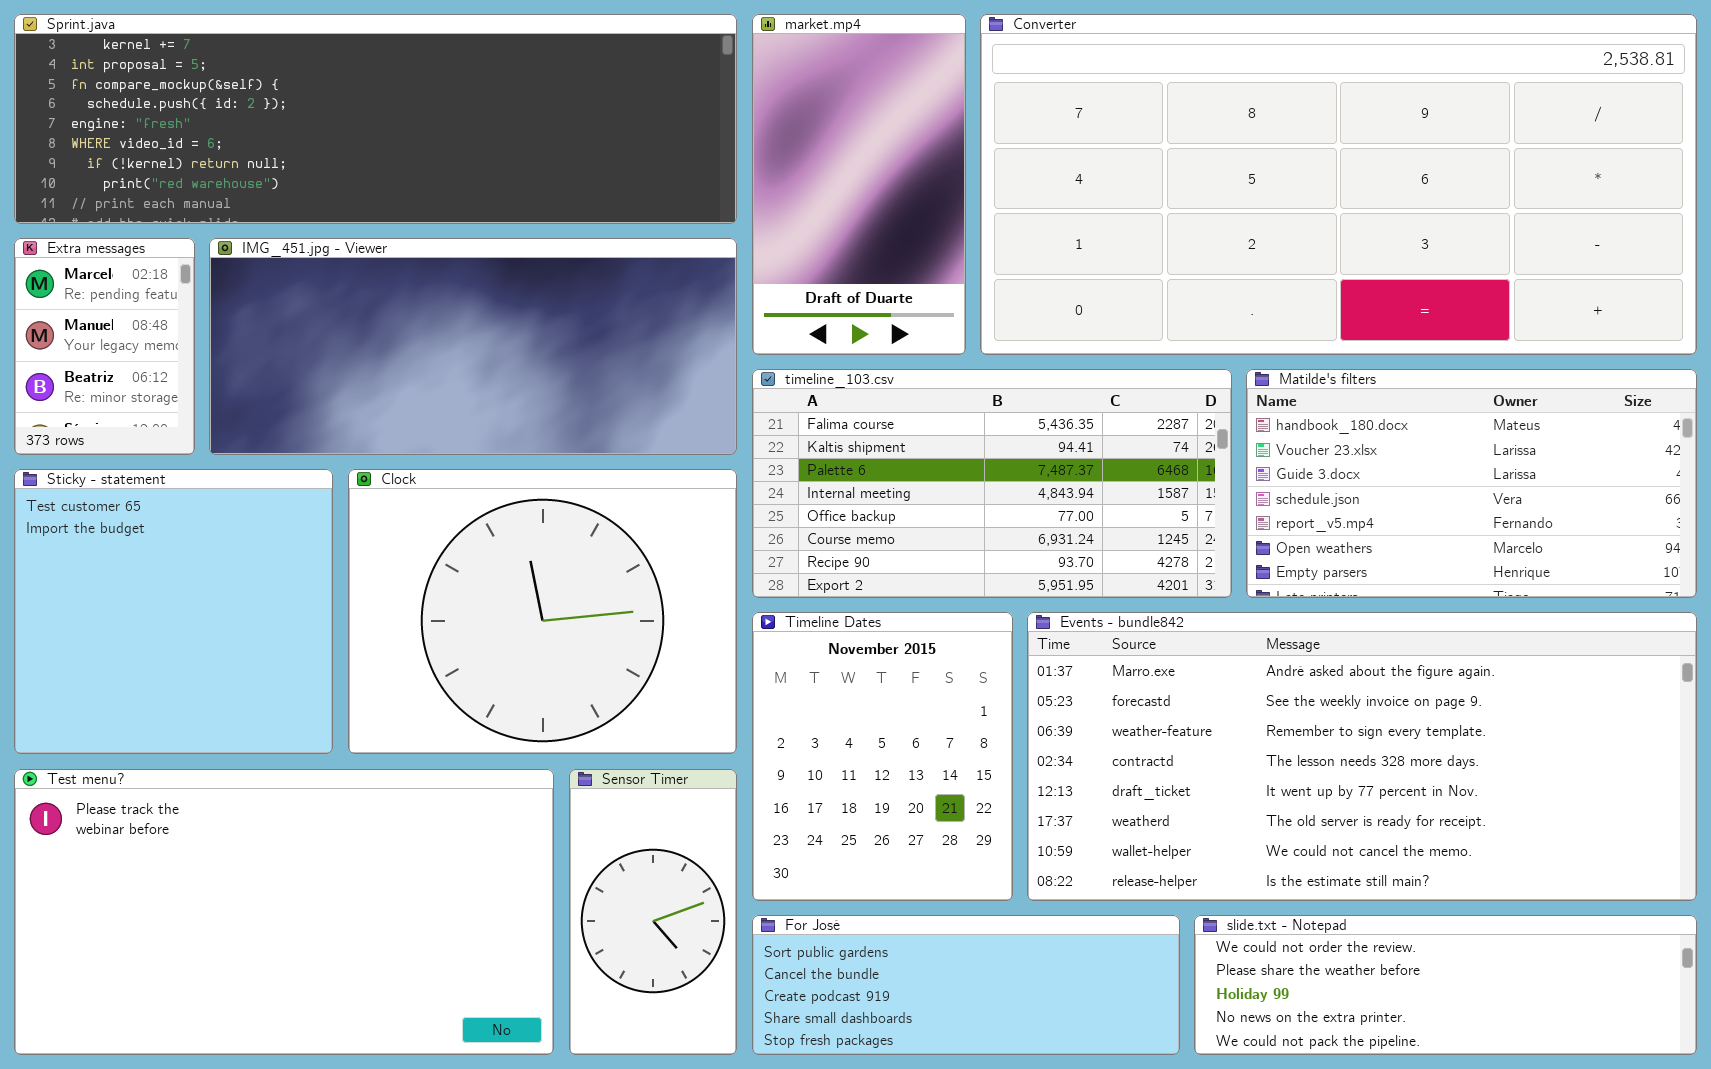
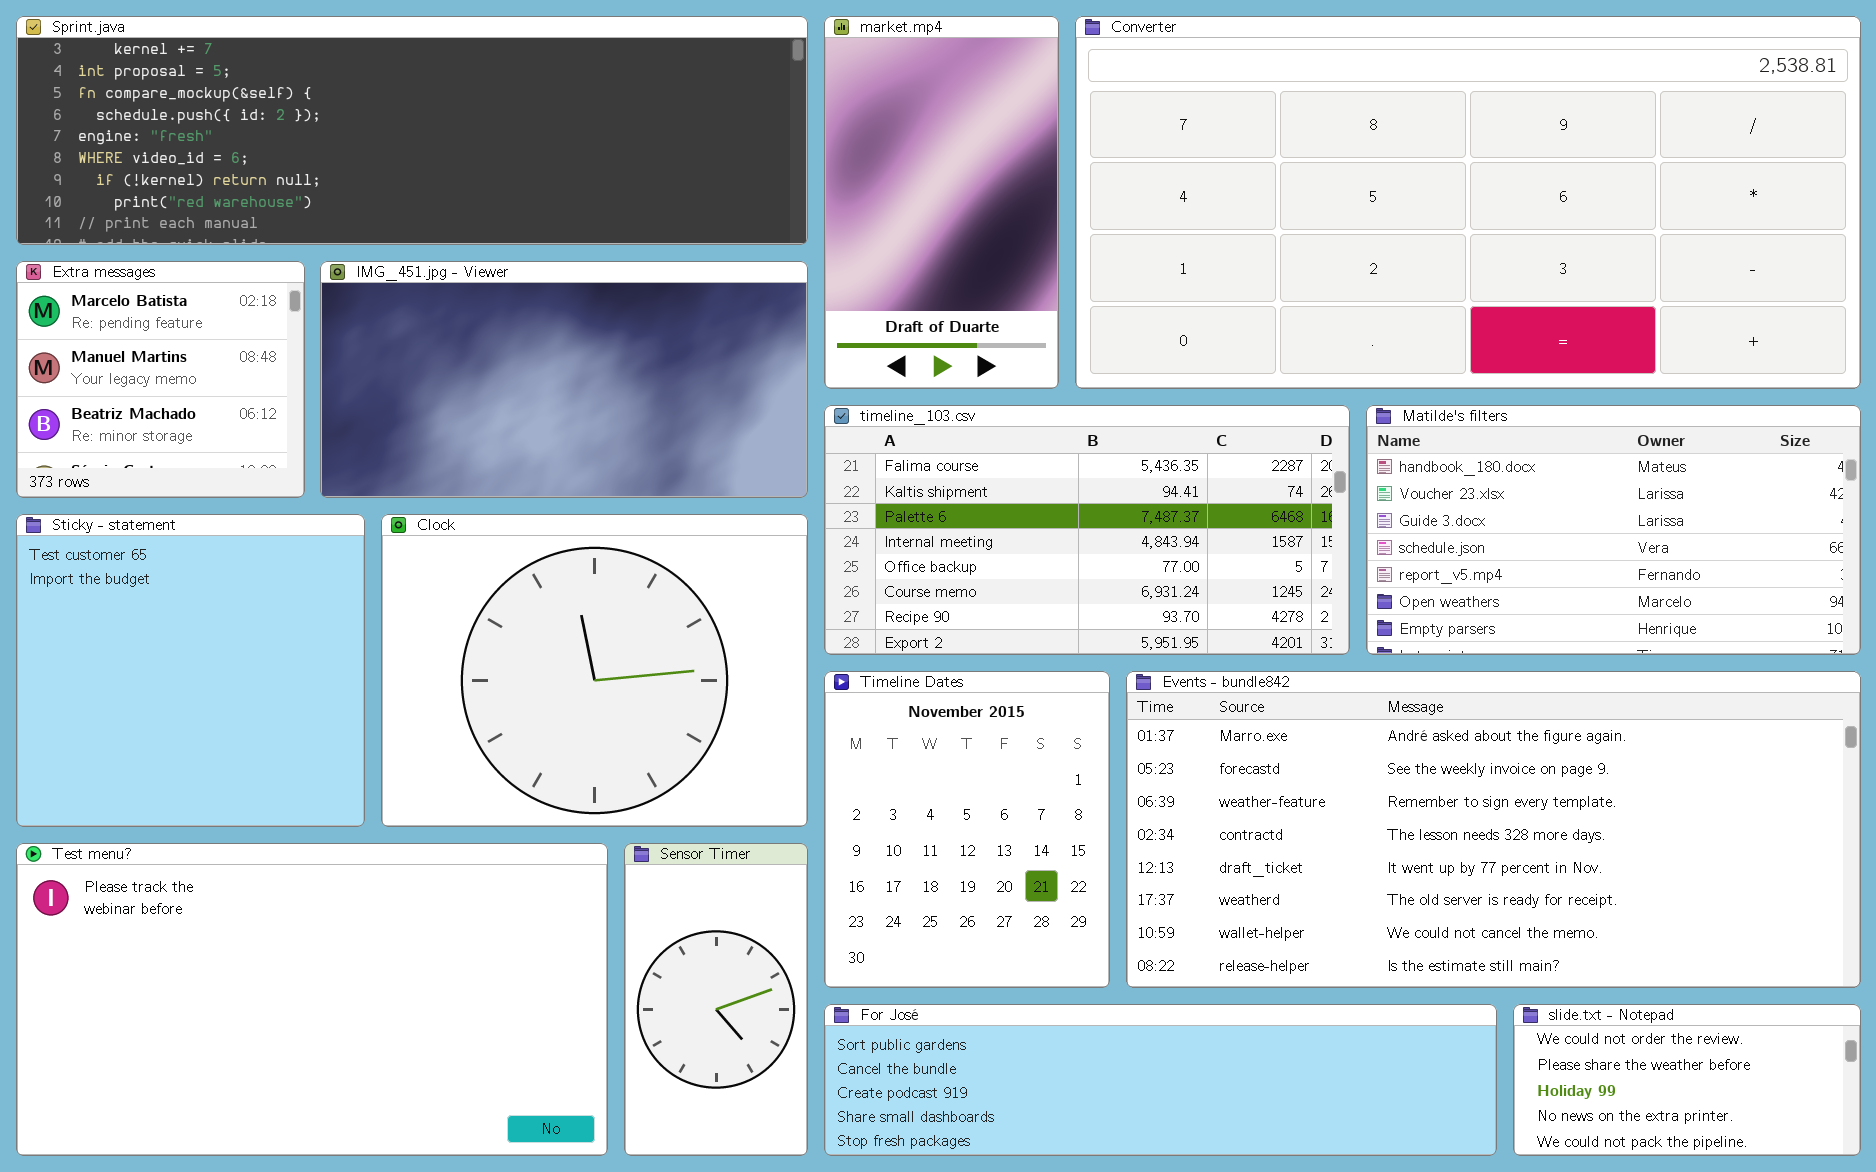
Extra messages: [14,238,195,455] -> [16,261,305,498], resized
IMG_451.jpg - Viewer: [209,238,737,455] -> [320,261,808,498], resized
For José: [752,915,1180,1055] -> [824,1004,1497,1156], resized
slide.txt - Notepad: [1194,915,1697,1055] -> [1513,1004,1861,1156], resized

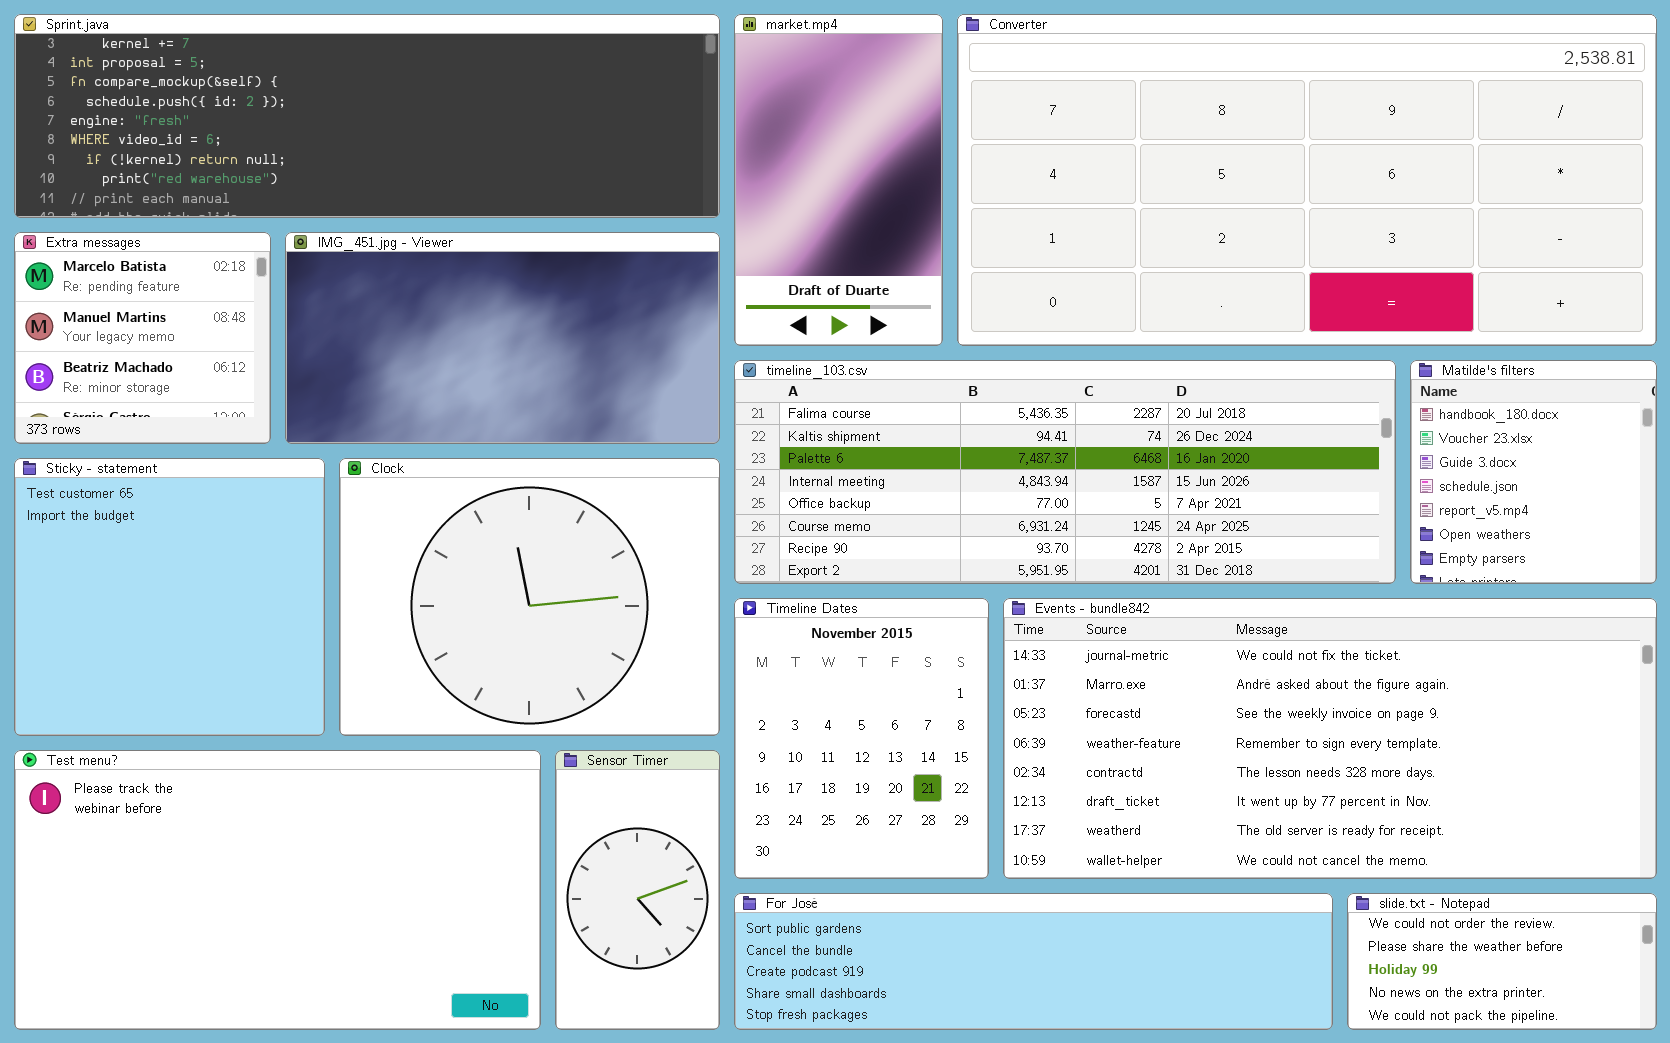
timeline_103.csv: [824,405,1350,655] -> [734,360,1396,584], resized
Matilde's filters: [1366,405,1861,655] -> [1410,360,1657,584], resized
Events - bundle842: [1126,671,1861,988] -> [1003,598,1657,879], scrolled up 1 row

